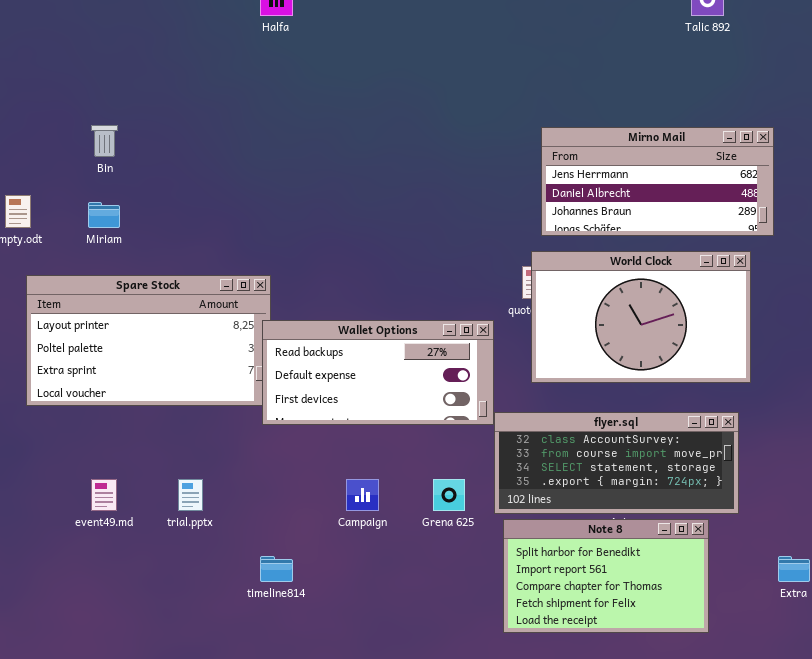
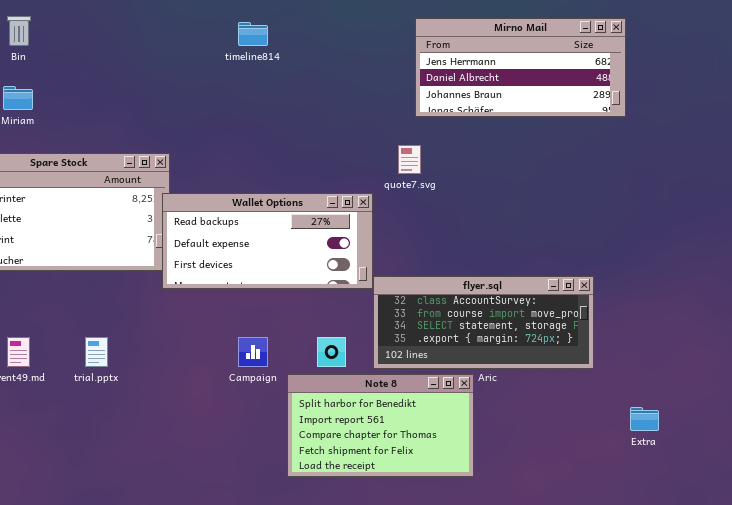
World Clock: [531,251,751,383] -> none, closed
Note 8: [503,519,709,633] -> [287,374,474,477], moved
timeline814: [260,556,293,582] -> [238,22,268,46], moved

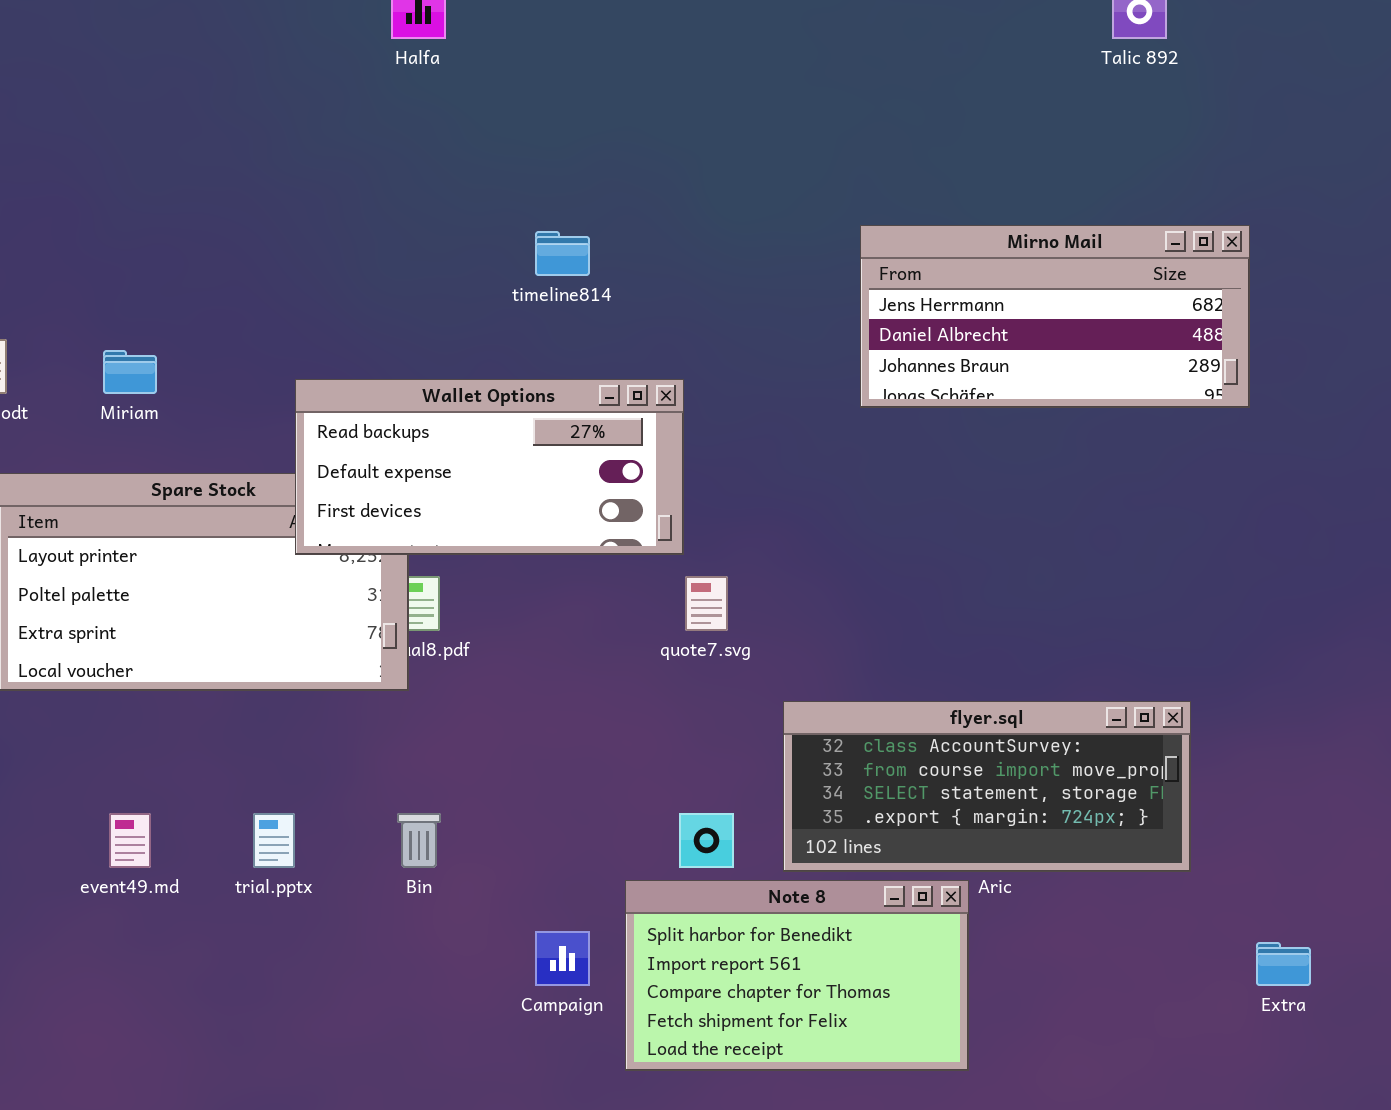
Bin: [7,16,31,46] -> [397,813,441,868], moved
quote7.svg: [398,145,421,174] -> [685,576,728,631], moved
Wallet Options: [162,193,373,289] -> [295,379,684,555], moved
Campaign: [238,337,268,367] -> [535,931,590,986], moved

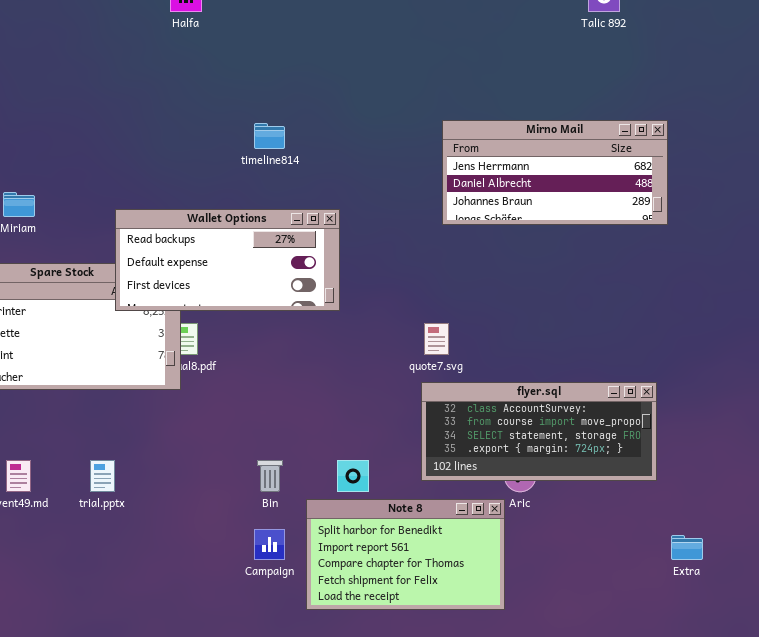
quote7.svg: [685,576,728,631] -> [424,323,449,355], moved
flyer.sql: [783,701,1191,872] -> [421,382,657,481], moved
Bin: [397,813,441,868] -> [257,460,283,492], moved

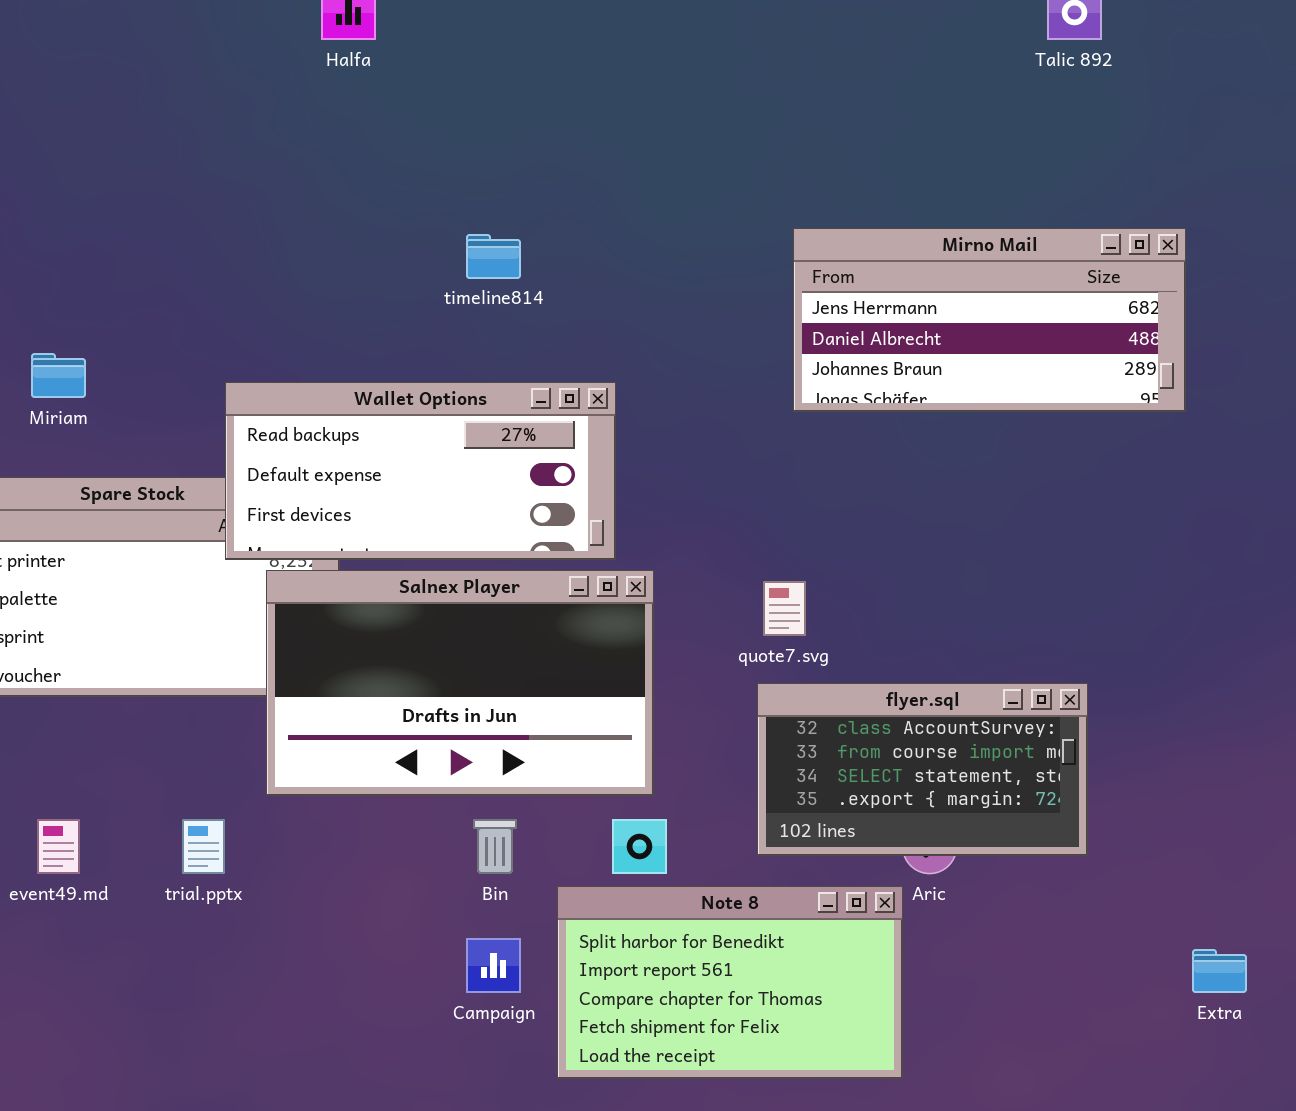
Salnex Player: none -> [266,570,654,796], opened
flyer.sql: [421,382,657,481] -> [757,683,1088,856], resized

